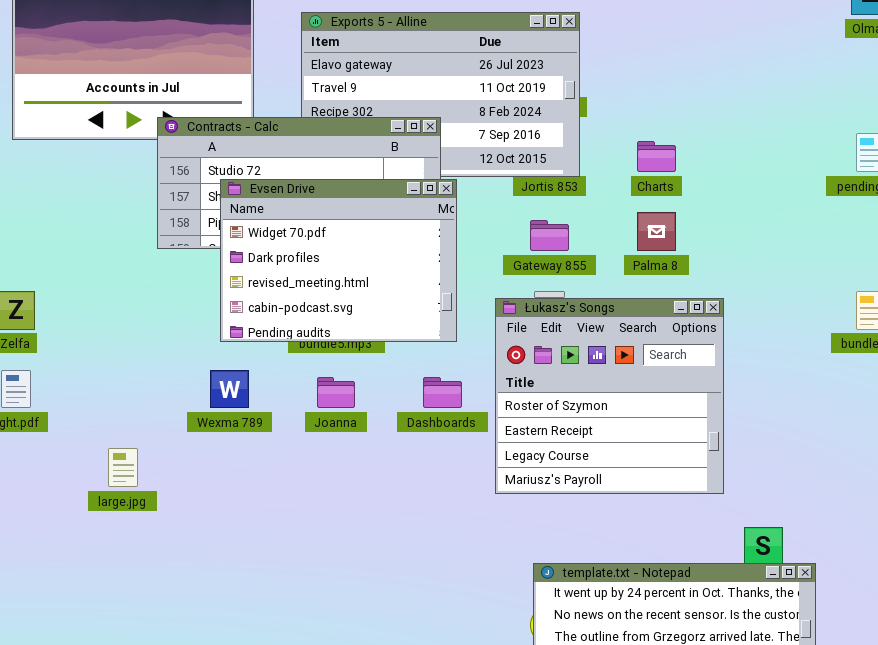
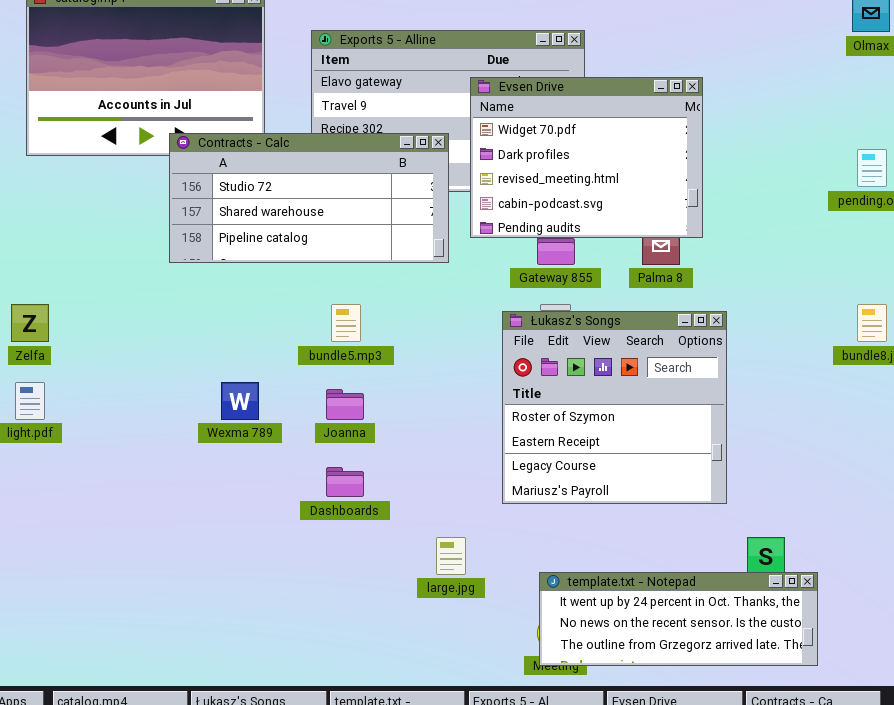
Evsen Drive: [220,179,457,342] -> [470,77,703,238], moved
Dashboards: [423,377,462,408] -> [326,467,364,497], moved
large.jpg: [108,448,138,487] -> [436,537,466,575], moved

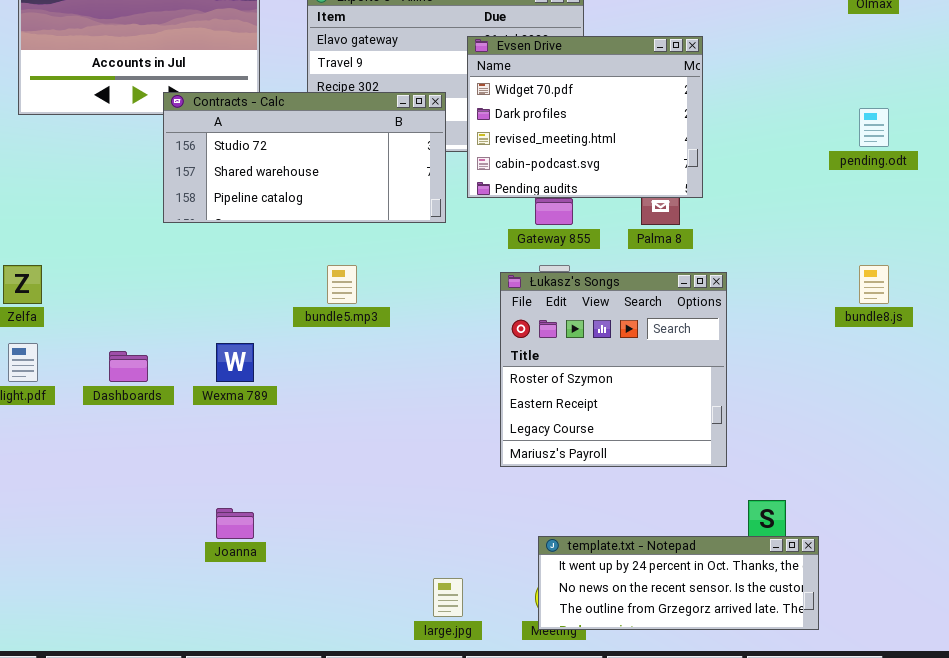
Joanna: [326,389,364,420] -> [216,508,254,539], moved
Dashboards: [326,467,364,497] -> [109,351,148,382], moved
large.jpg: [436,537,466,575] -> [433,578,463,617], moved

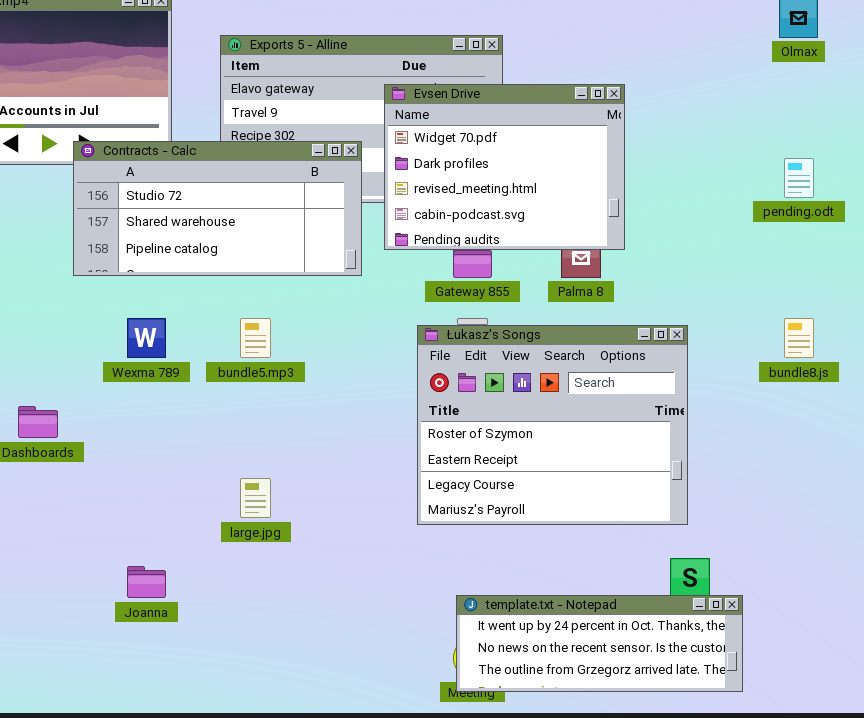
Łukasz's Songs: [500,272,727,467] -> [417,325,688,525], resized
Wexma 789: [216,343,254,382] -> [127,318,166,358], moved
large.jpg: [433,578,463,617] -> [240,478,271,518], moved

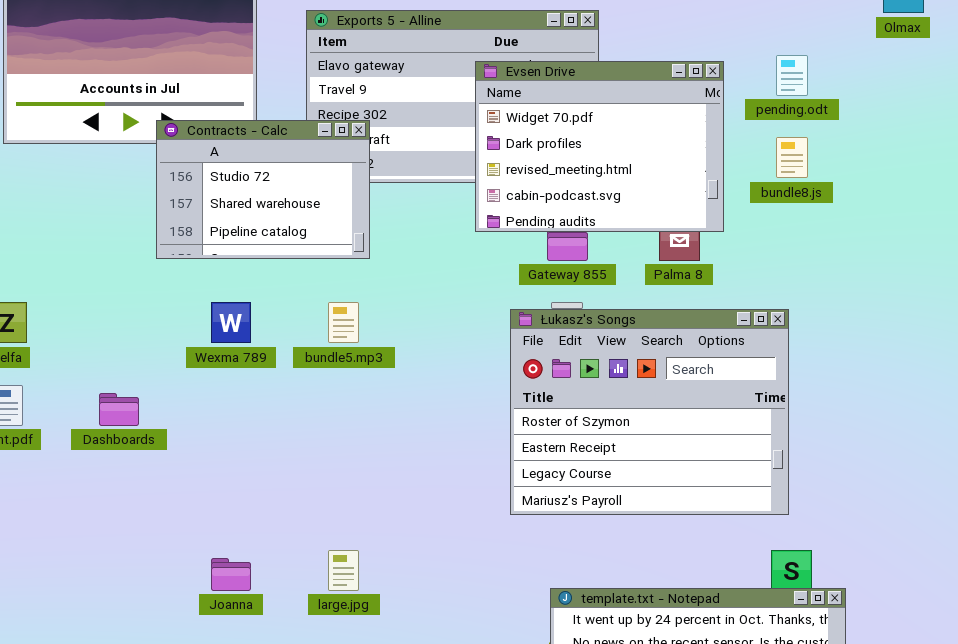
Contracts - Calc: [73,141,362,276] -> [156,120,370,259], resized
pending.odt: [784,158,814,198] -> [776,55,808,96], moved
bundle8.js: [784,318,814,358] -> [776,137,808,178], moved
large.jpg: [240,478,271,518] -> [328,550,359,591], moved

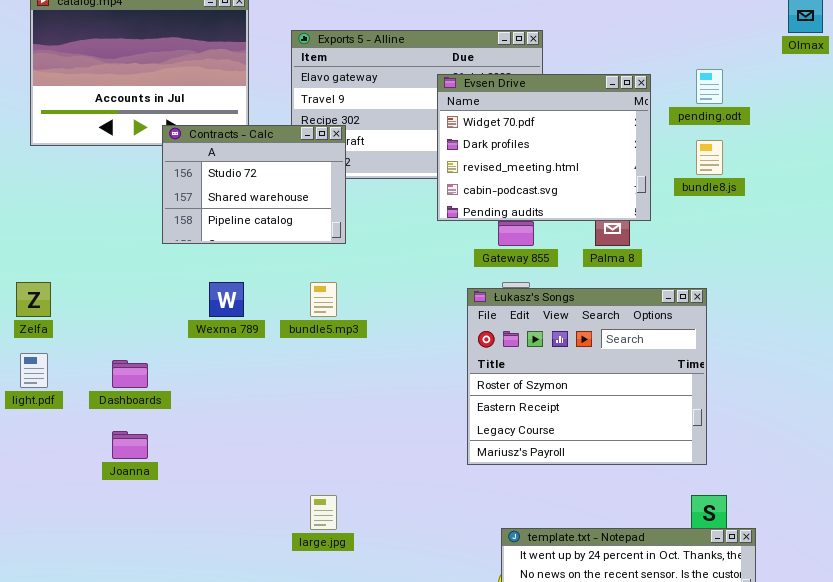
Joanna: [211,558,251,591] -> [112,431,148,459], moved

